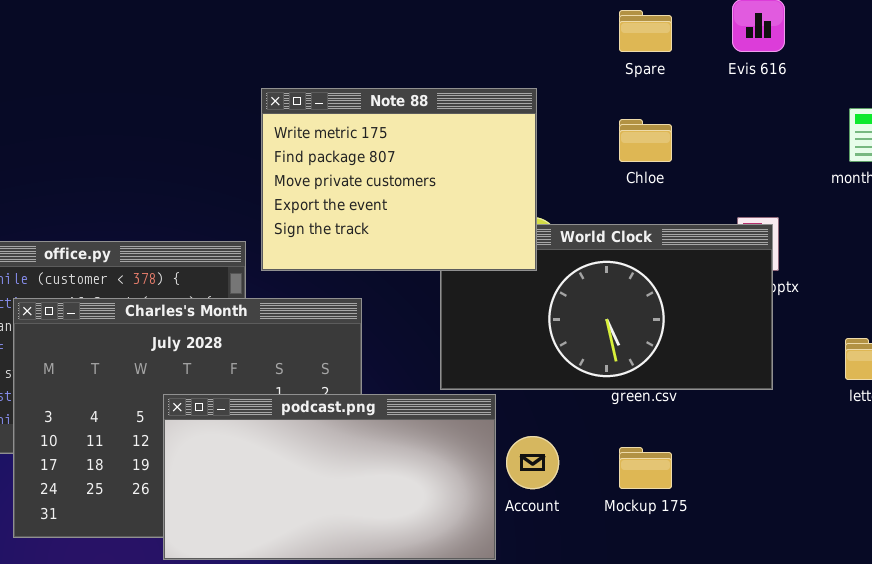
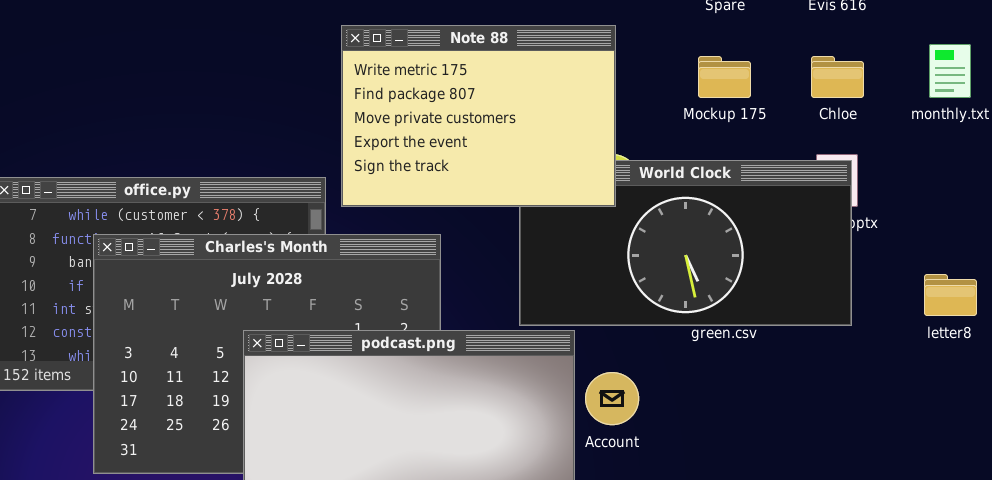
Chloe: [619,119,672,162] -> [811,56,864,98], moved
Mockup 175: [619,447,672,489] -> [698,56,751,98], moved

